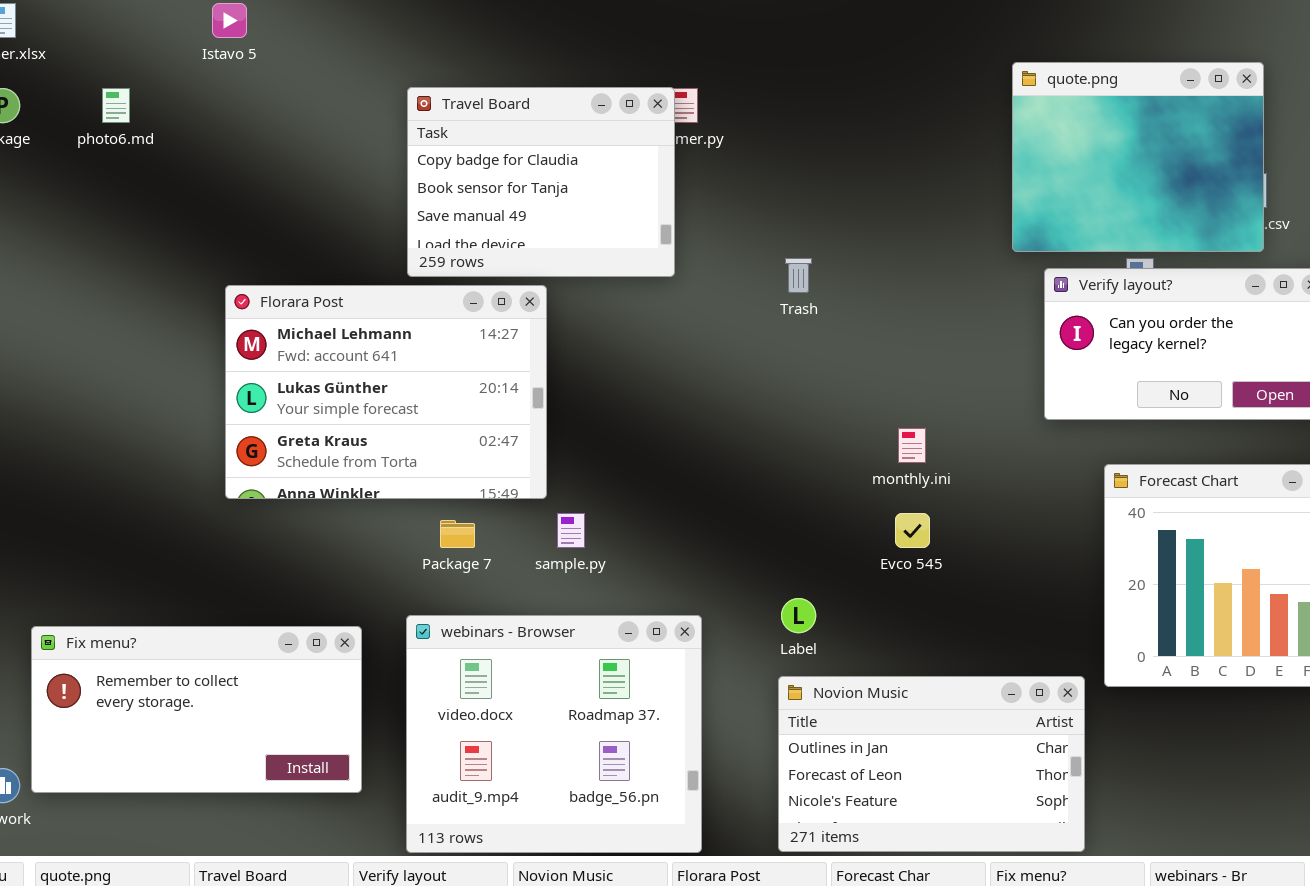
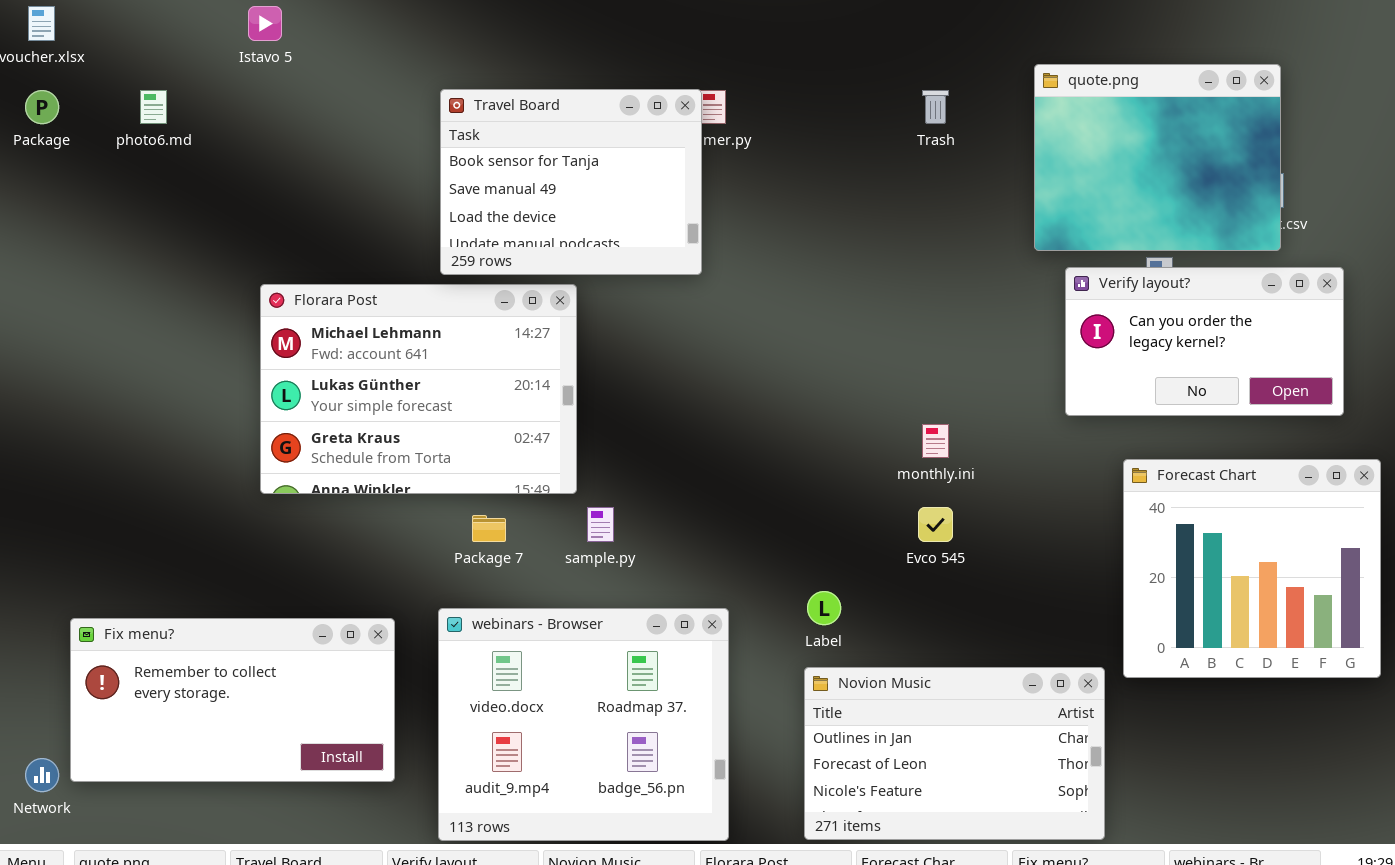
Travel Board: [407,87,675,277] -> [440,89,702,275], scrolled down 1 row
Trash: [785,258,812,293] -> [922,90,949,124], moved

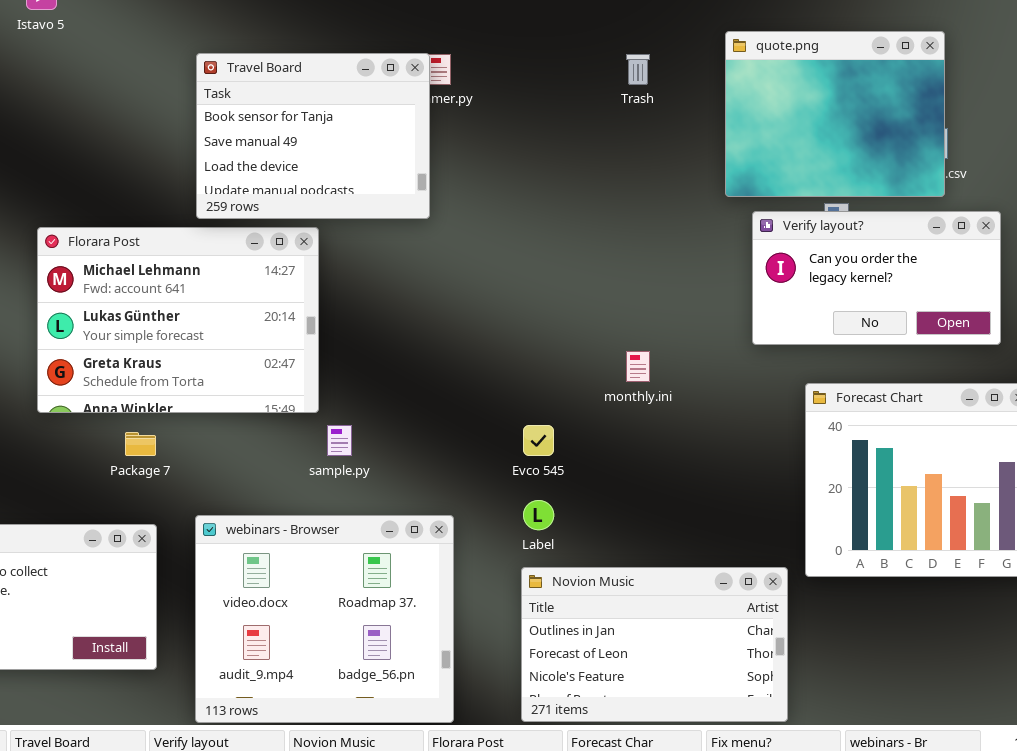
Evco 545: [918,507,953,542] -> [523,425,554,456], moved
Package 7: [472,515,506,542] -> [125,432,156,456], moved

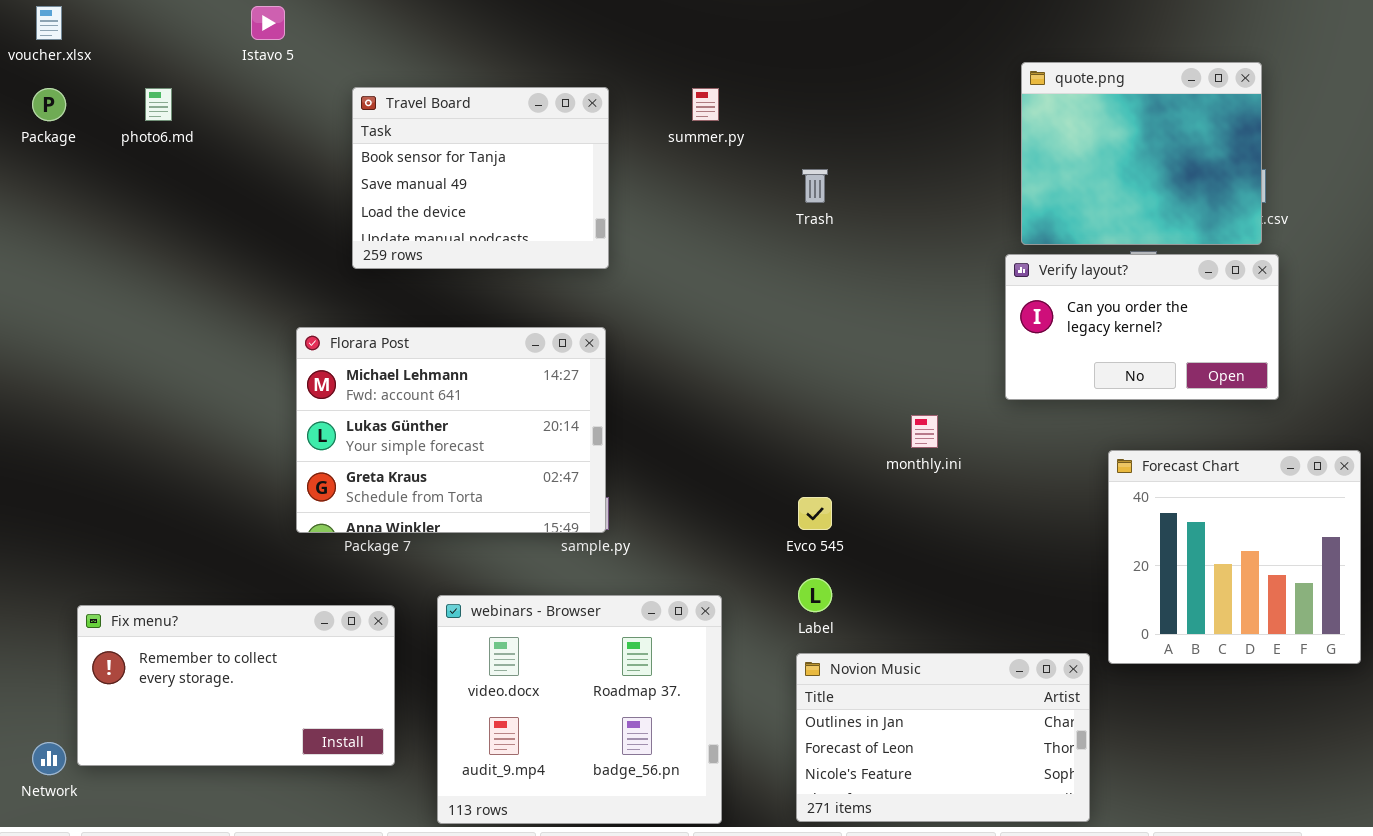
Travel Board: [196,53,430,219] -> [352,87,609,269], moved
Trash: [626,54,650,85] -> [802,169,828,203], moved
Verify layout?: [752,211,1001,345] -> [1005,254,1279,400], moved
Florara Post: [37,227,319,413] -> [296,327,606,533], moved

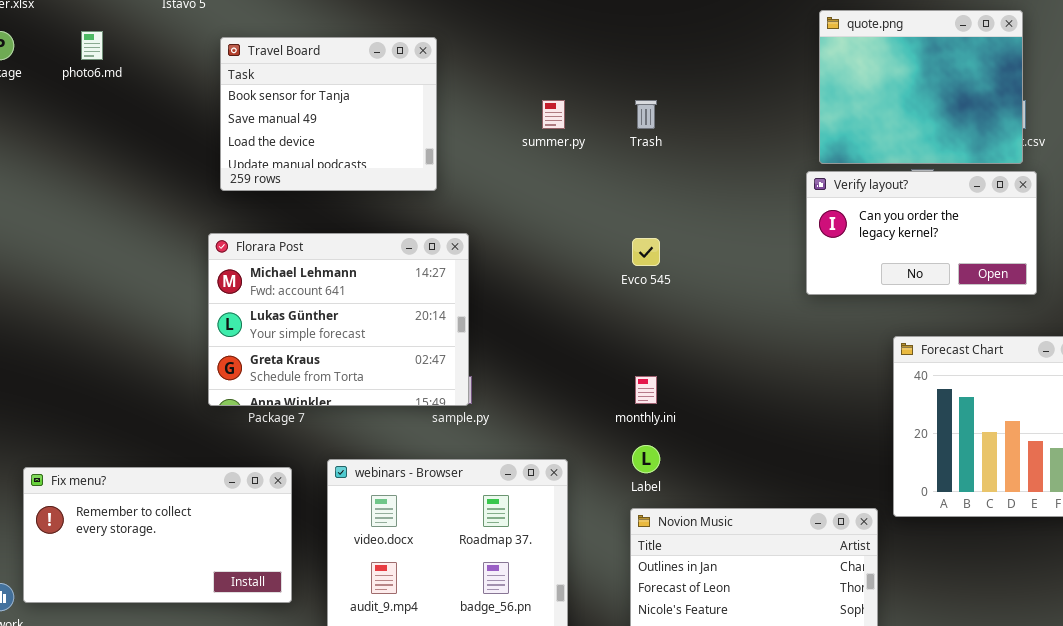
Travel Board: [352,87,609,269] -> [220,37,437,191], moved
summer.py: [692,88,719,121] -> [542,100,565,129], moved
monthly.ini: [911,415,938,448] -> [635,376,657,404], moved
Evco 545: [798,497,832,530] -> [632,238,660,266], moved

